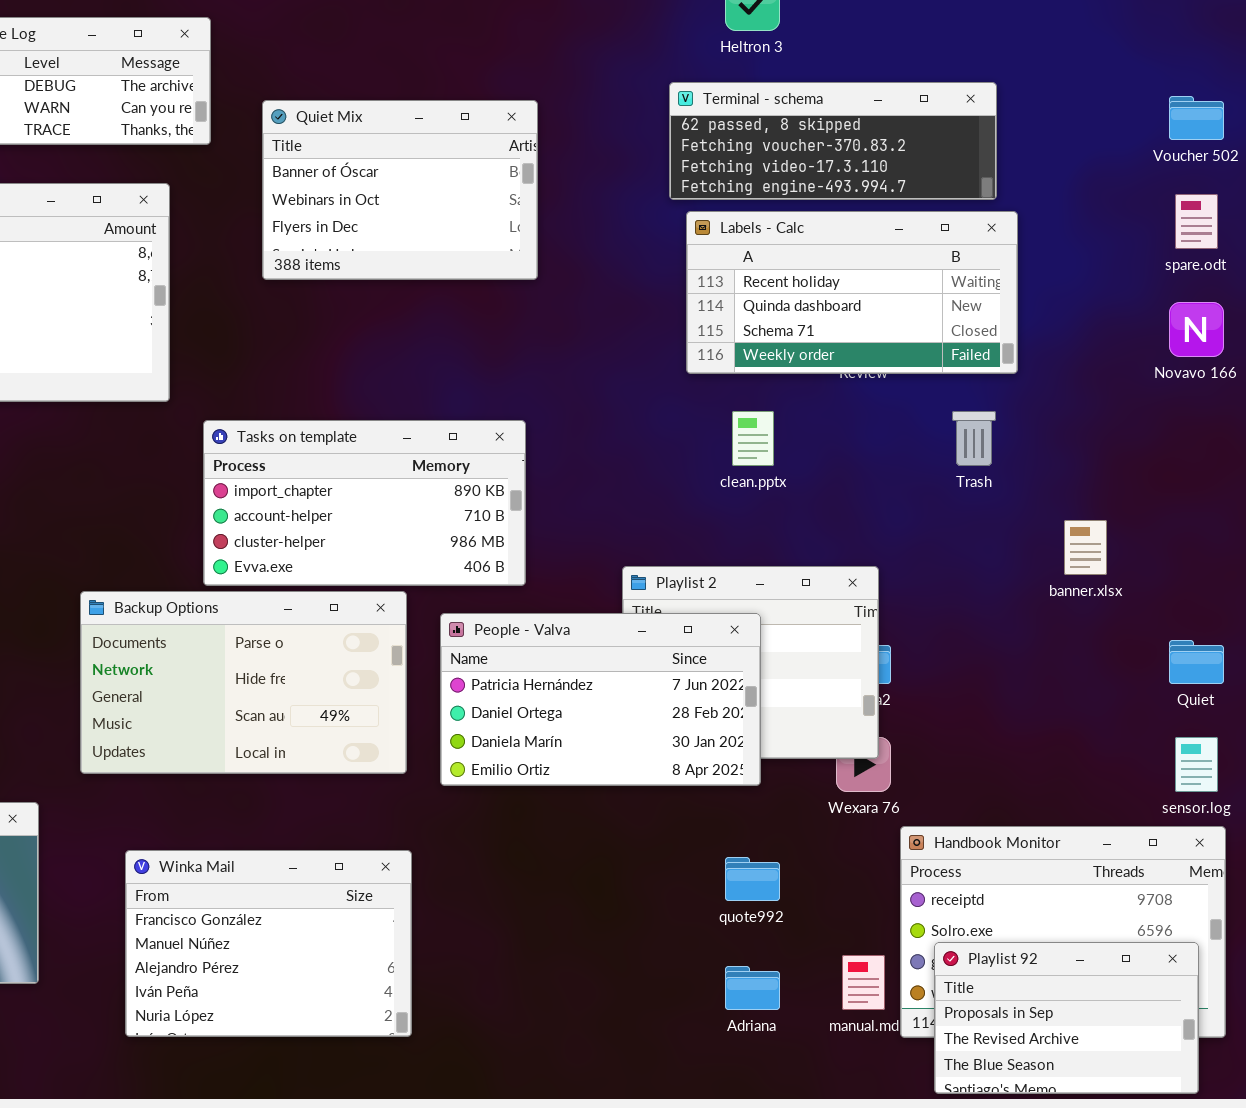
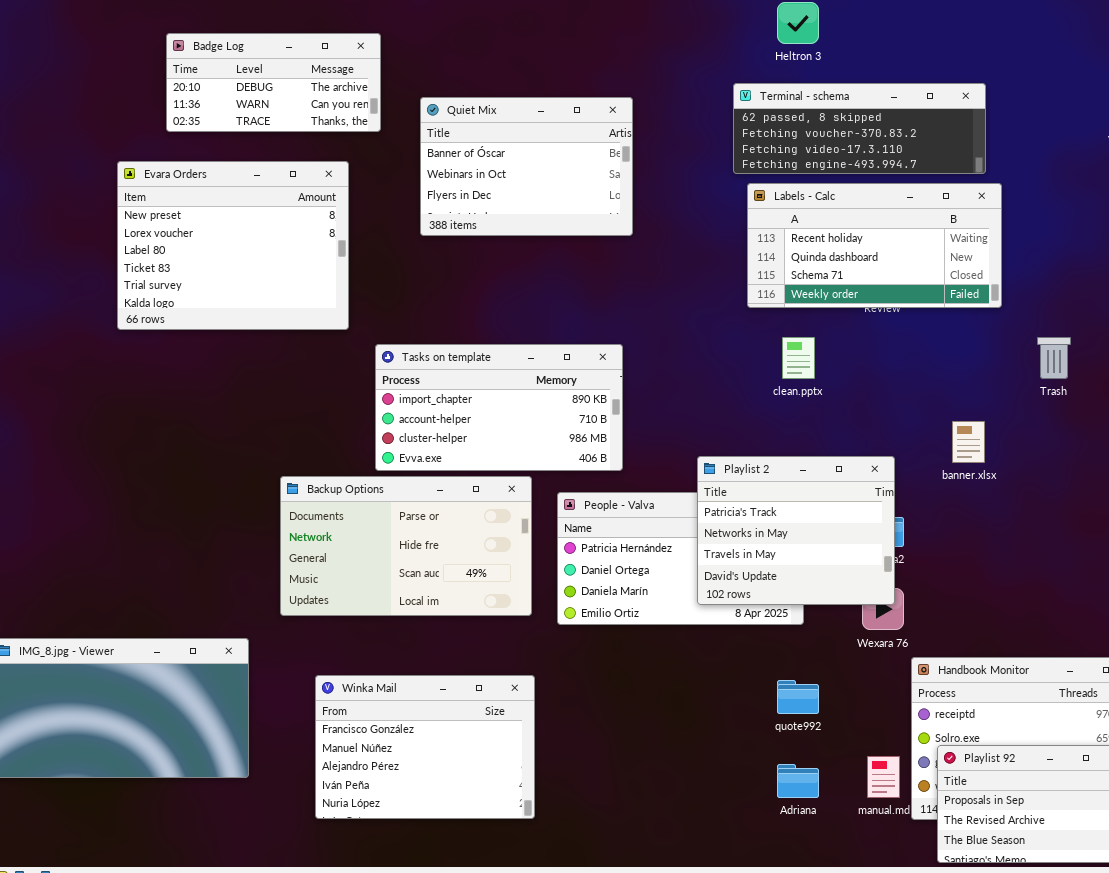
Trash: [952,411,996,466] -> [1037,337,1071,379], moved
banner.xlsx: [1064,520,1107,575] -> [952,421,985,463], moved
Playlist 2: [622,566,879,759] -> [697,456,895,605], raised

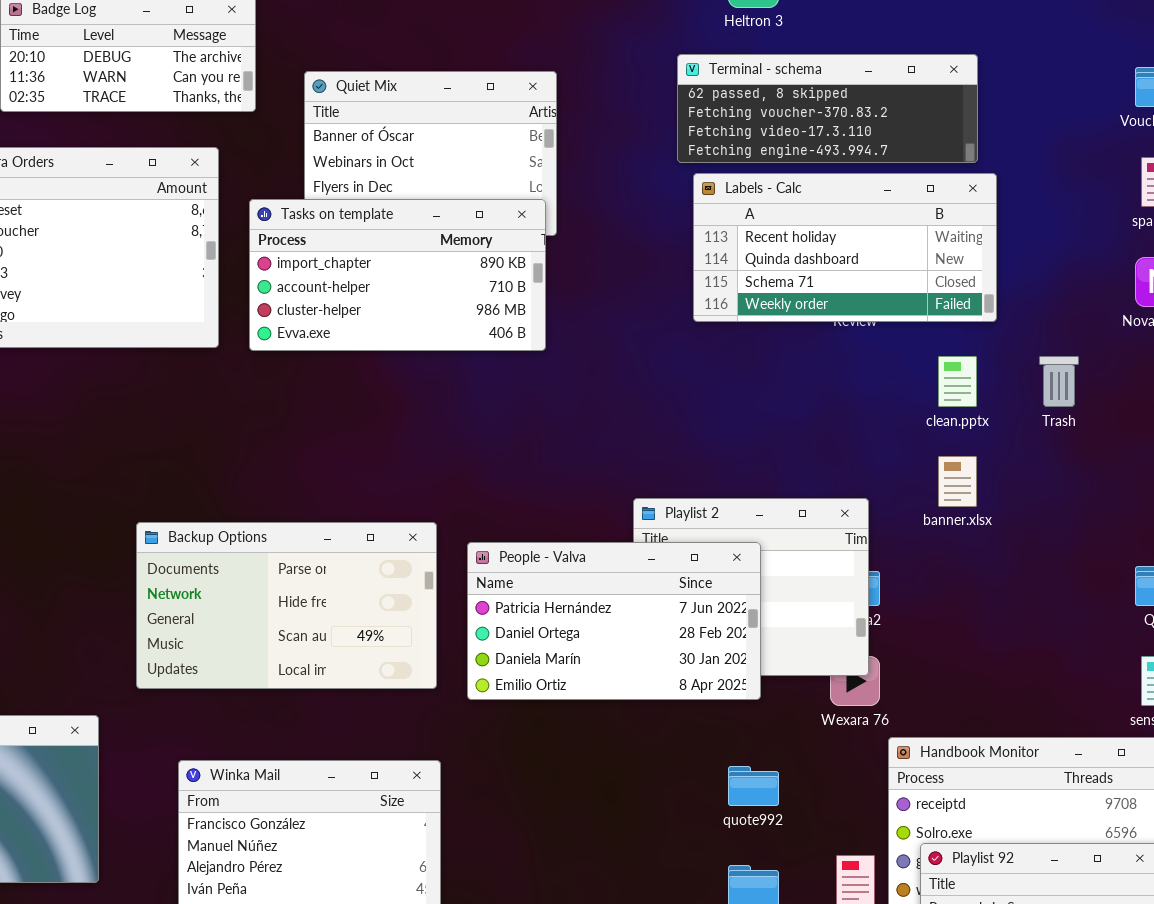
clean.pptx: [782,337,815,379] -> [938,356,977,407], moved
Tasks on template: [375,344,623,471] -> [249,199,546,351], moved
People - Valva: [557,492,804,625] -> [467,542,761,700], raised

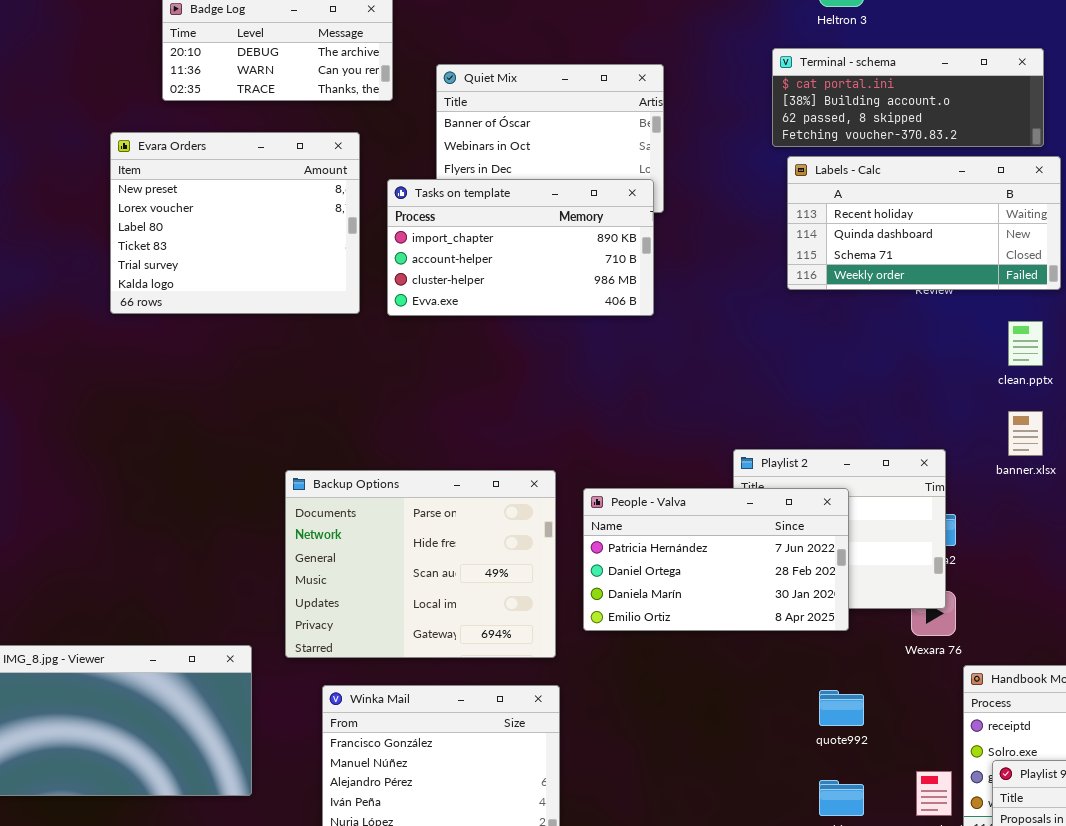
Terminal - schema: [677,54,978,163] -> [772,48,1044,147], scrolled up 2 rows
Backup Options: [136,522,437,689] -> [285,470,556,658], resized

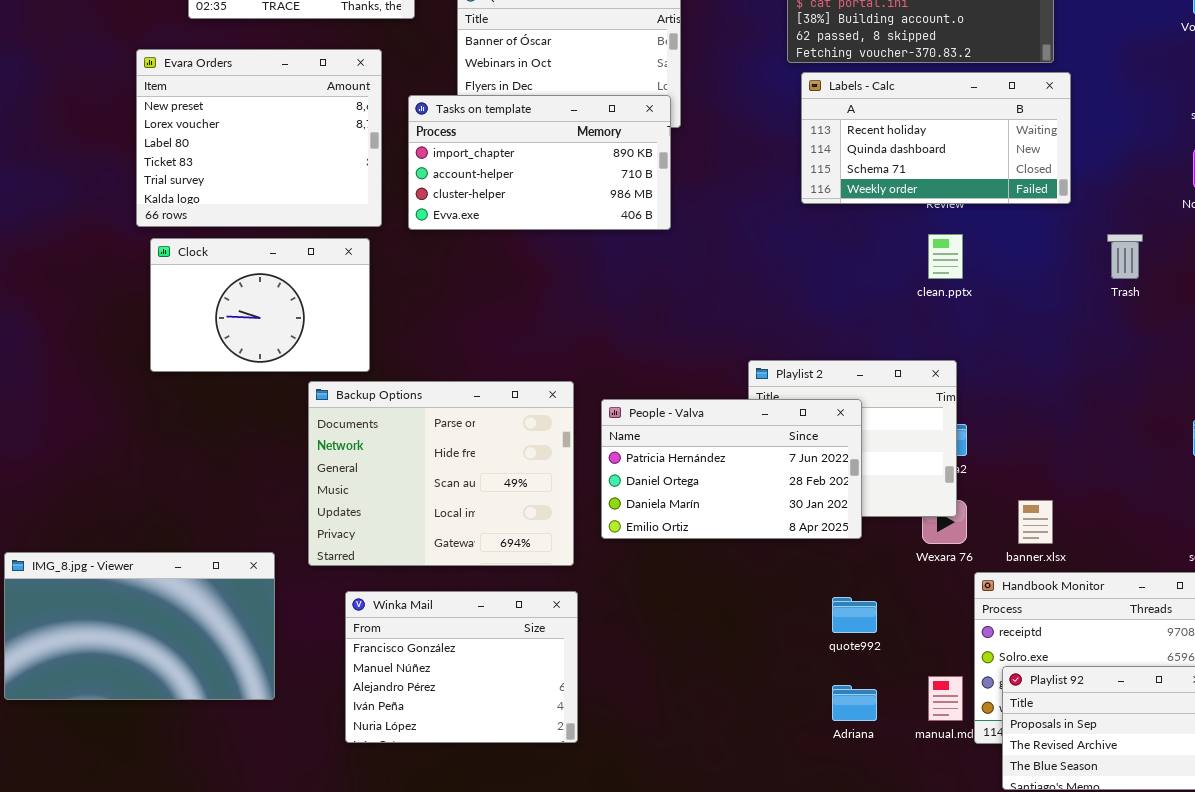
clean.pptx: [1008,321,1043,366] -> [928,234,963,279], moved
Clock: none -> [150,238,370,372], opened
banner.xlsx: [1008,411,1043,456] -> [1018,500,1053,544], moved

